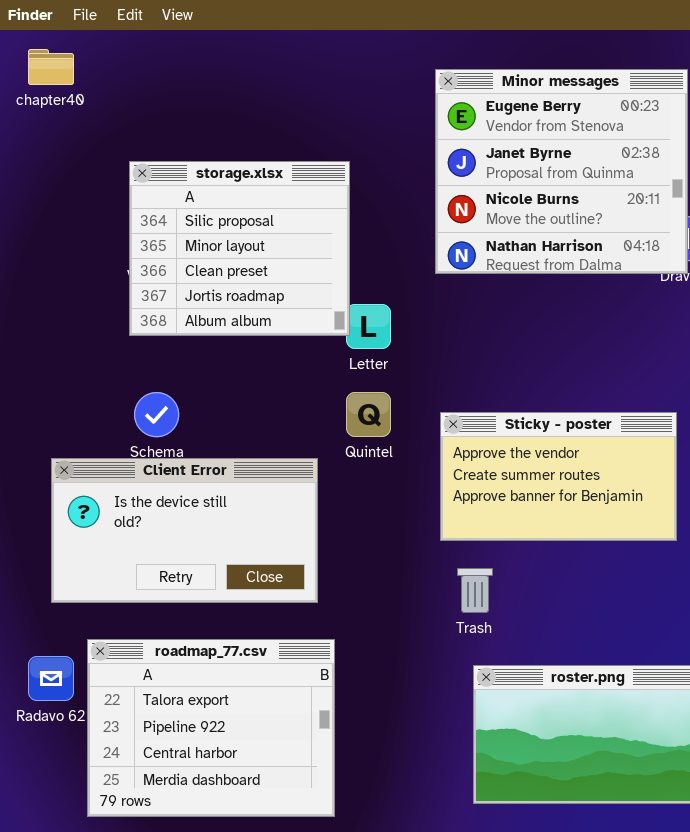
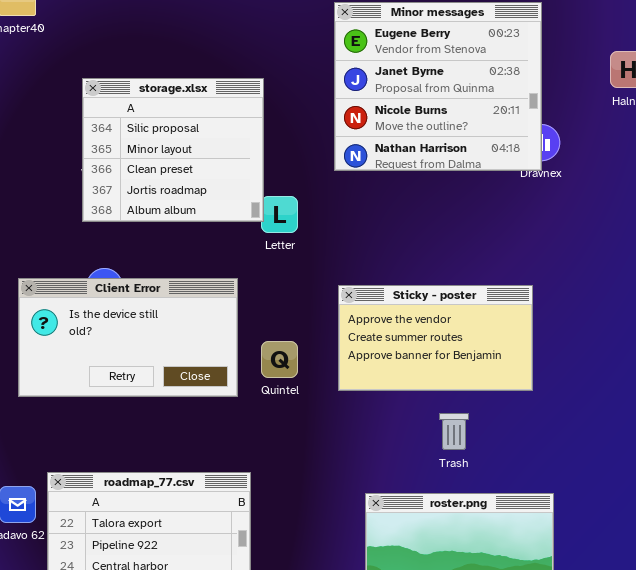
Quintel: [346,392,391,437] -> [261,341,298,378], moved
Client Error: [51,458,318,603] -> [18,278,238,397], moved
Trash: [457,568,493,613] -> [439,413,469,450], moved

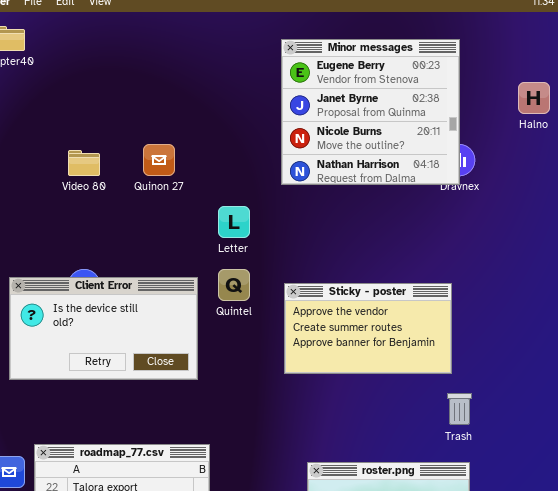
storage.xlsx: [82,78,264,222] -> none, closed
Quintel: [261,341,298,378] -> [218,269,250,301], moved
Trash: [439,413,469,450] -> [447,393,472,425], moved

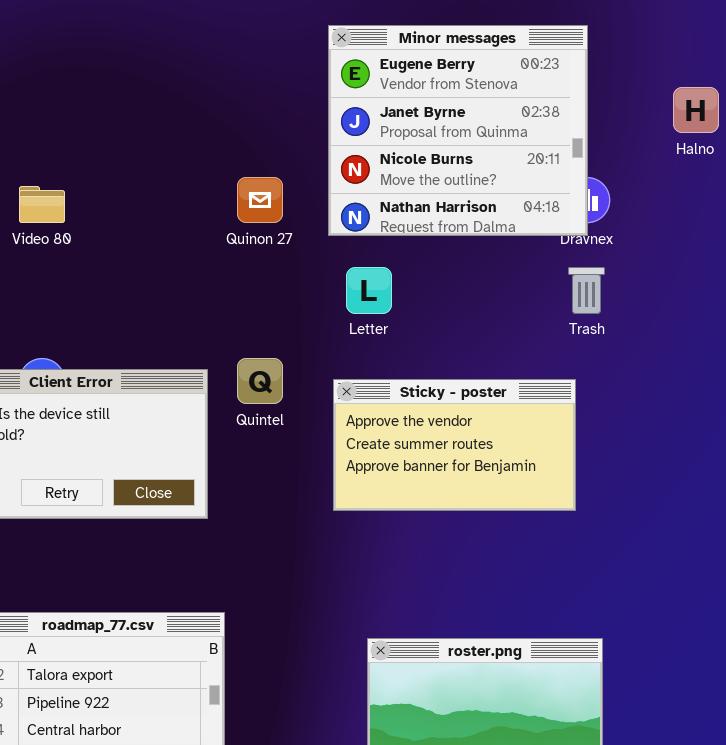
Quinon 27: [143,144,175,176] -> [237,177,283,223], moved
Letter: [218,206,250,238] -> [346,267,392,314], moved
Trash: [447,393,472,425] -> [568,267,605,314], moved

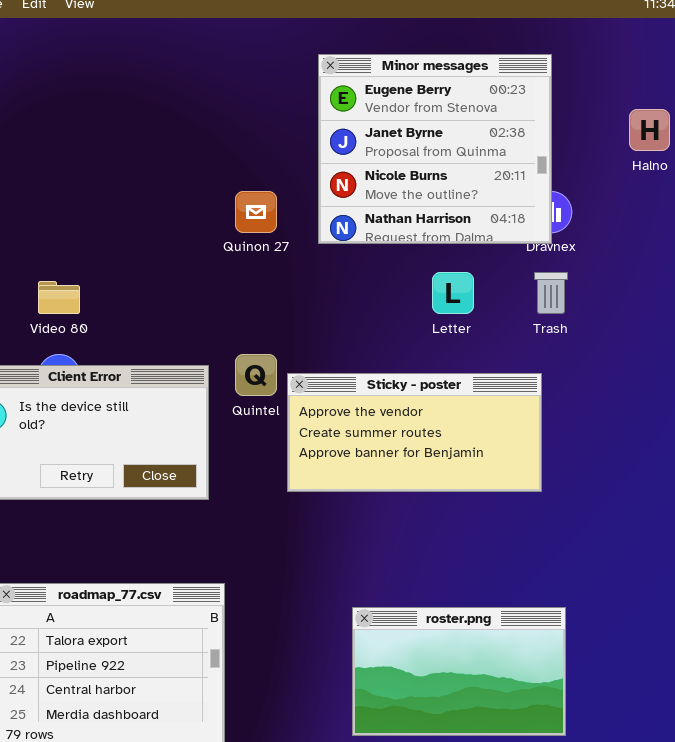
Video 80: [19,186,65,223] -> [38,281,80,314], moved
Letter: [346,267,392,314] -> [432,272,474,314], moved
Sticky - poster: [333,379,576,511] -> [287,373,542,492], resized

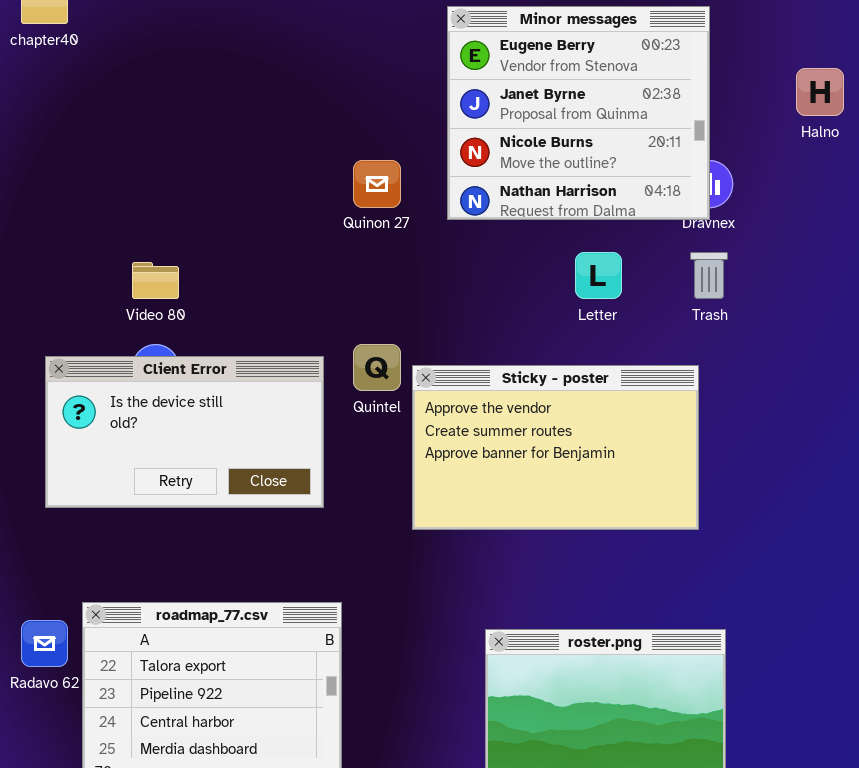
Sticky - poster: [287,373,542,492] -> [412,365,699,530], resized

